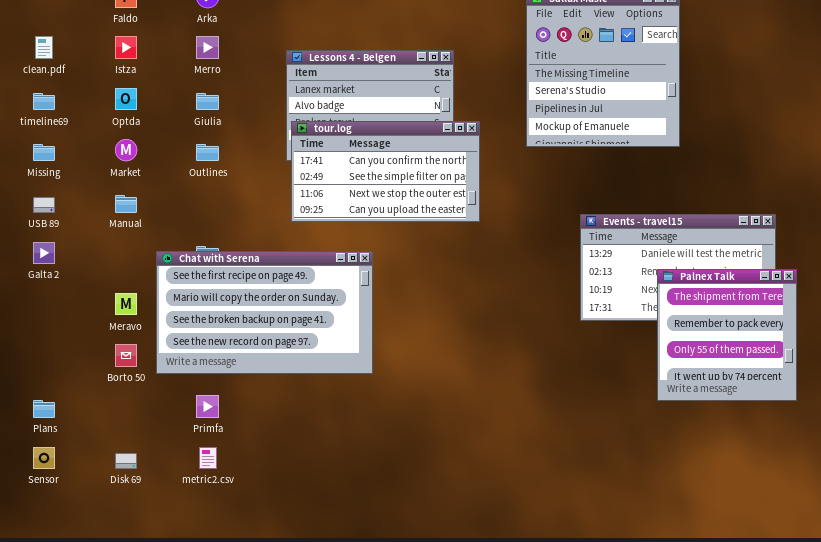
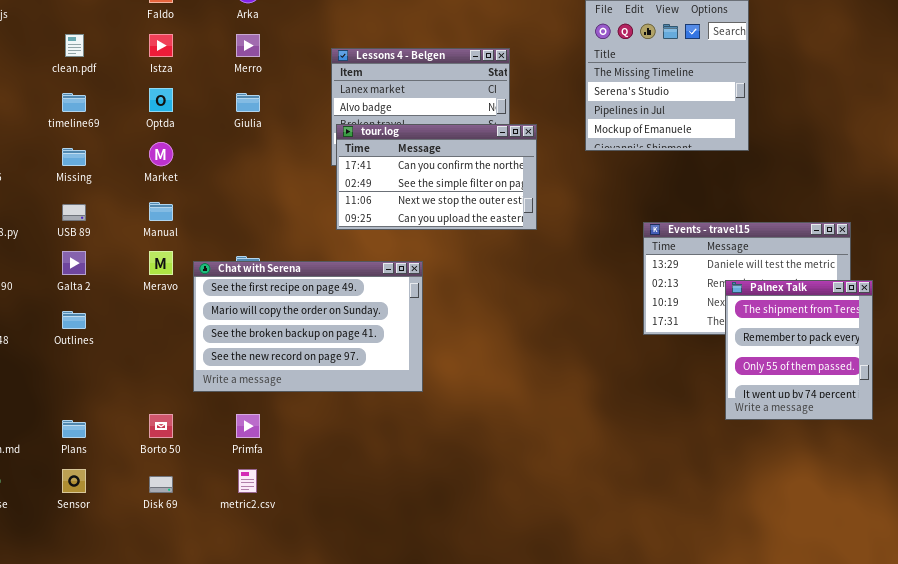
Outlines: [196,144,219,161] -> [62,311,86,329], moved
Meravo: [115,293,137,315] -> [149,251,173,275], moved
Borto 50: [115,344,137,367] -> [149,414,173,438], moved

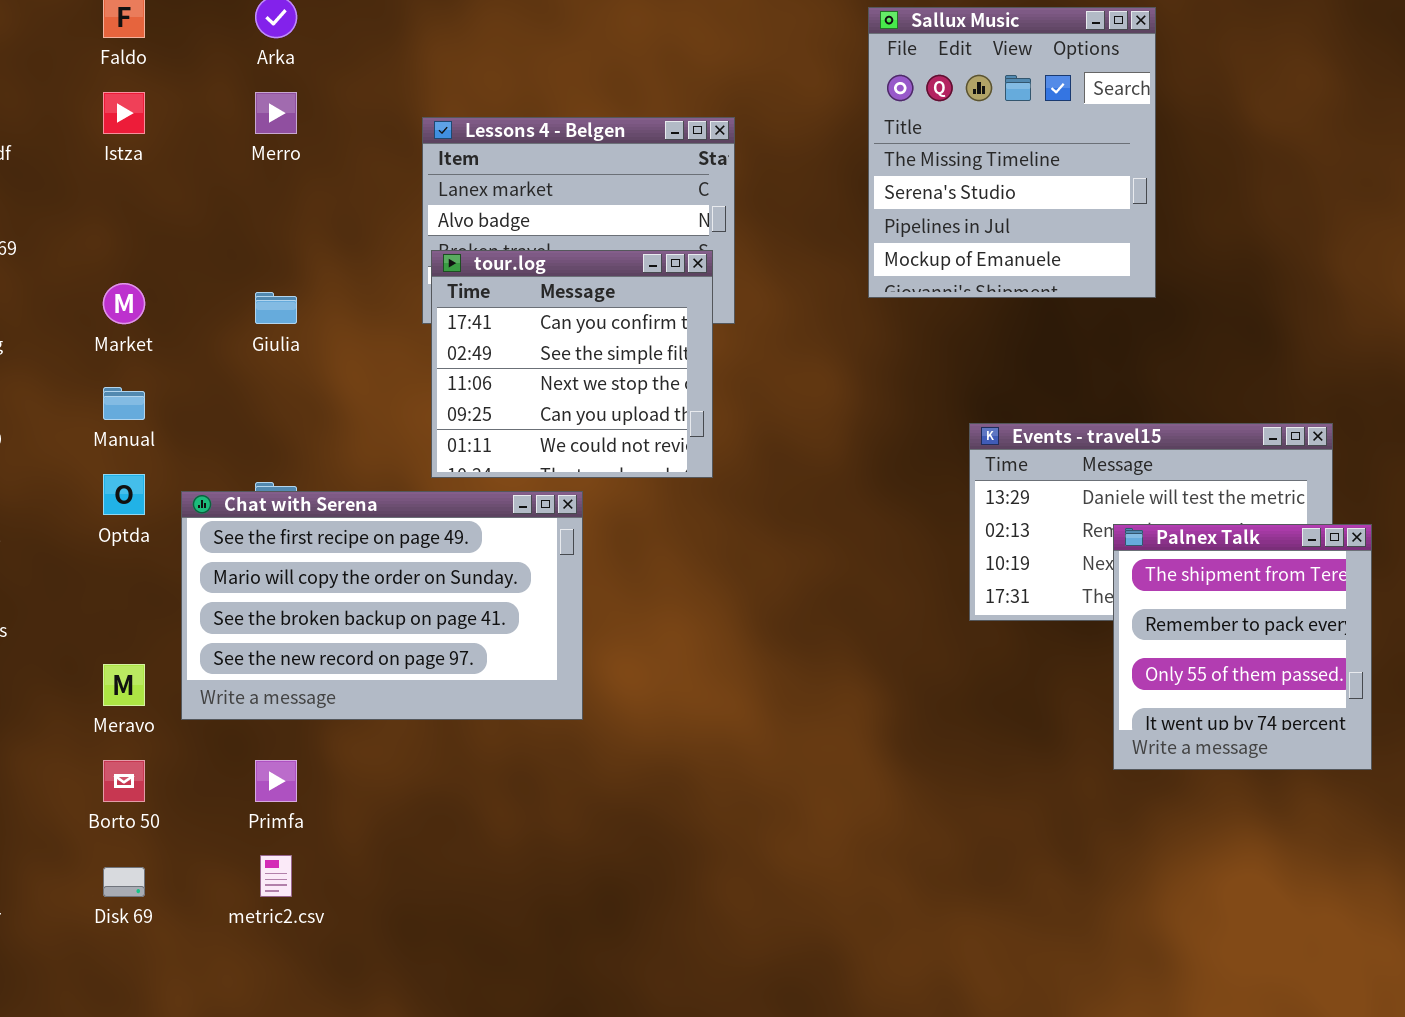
Optda: [149,88,173,112] -> [103,474,145,515], moved
Giulia: [236,93,260,112] -> [255,292,297,324], moved
tour.log: [336,124,537,230] -> [431,250,713,478], resized
Meravo: [149,251,173,275] -> [103,664,145,706], moved

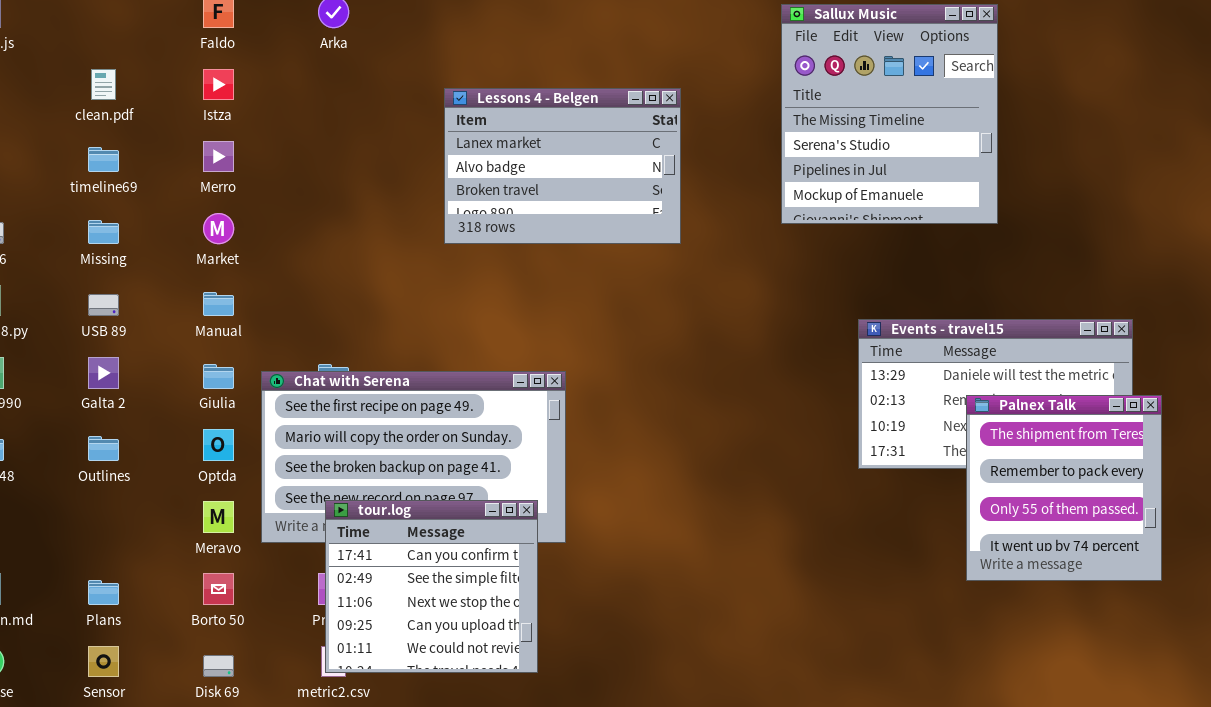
Merro: [255,92,297,134] -> [203,141,234,172], moved
tour.log: [431,250,713,478] -> [325,500,538,673], moved
Giulia: [255,292,297,324] -> [203,364,234,389], moved
Optda: [103,474,145,515] -> [203,429,234,461], moved

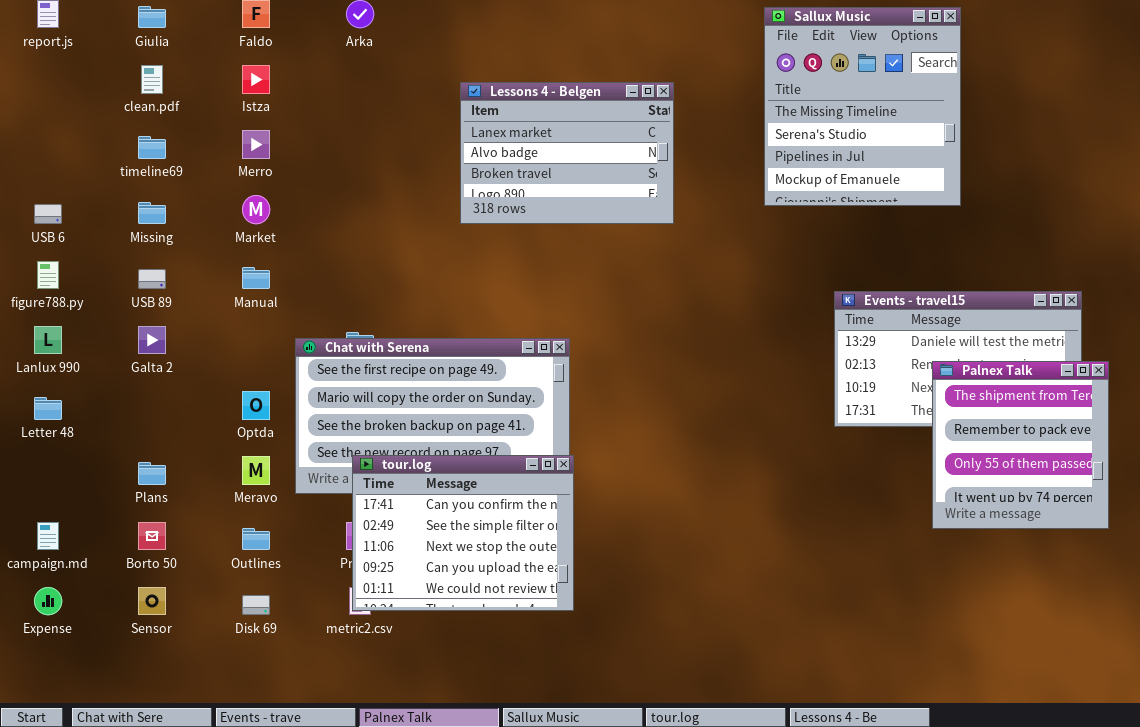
Giulia: [203,364,234,389] -> [138,6,166,28], moved
Outlines: [88,436,119,461] -> [242,528,270,550], moved
tour.log: [325,500,538,673] -> [352,455,574,611], resized
Borto 50: [203,573,234,605] -> [138,522,166,550], moved
Plans: [88,580,119,605] -> [138,462,166,485], moved

